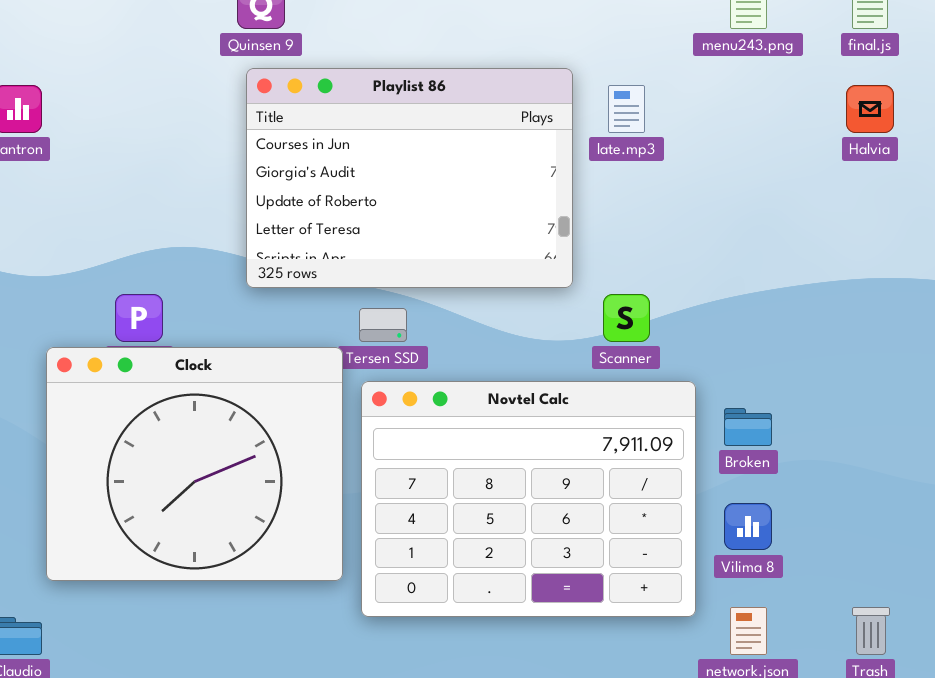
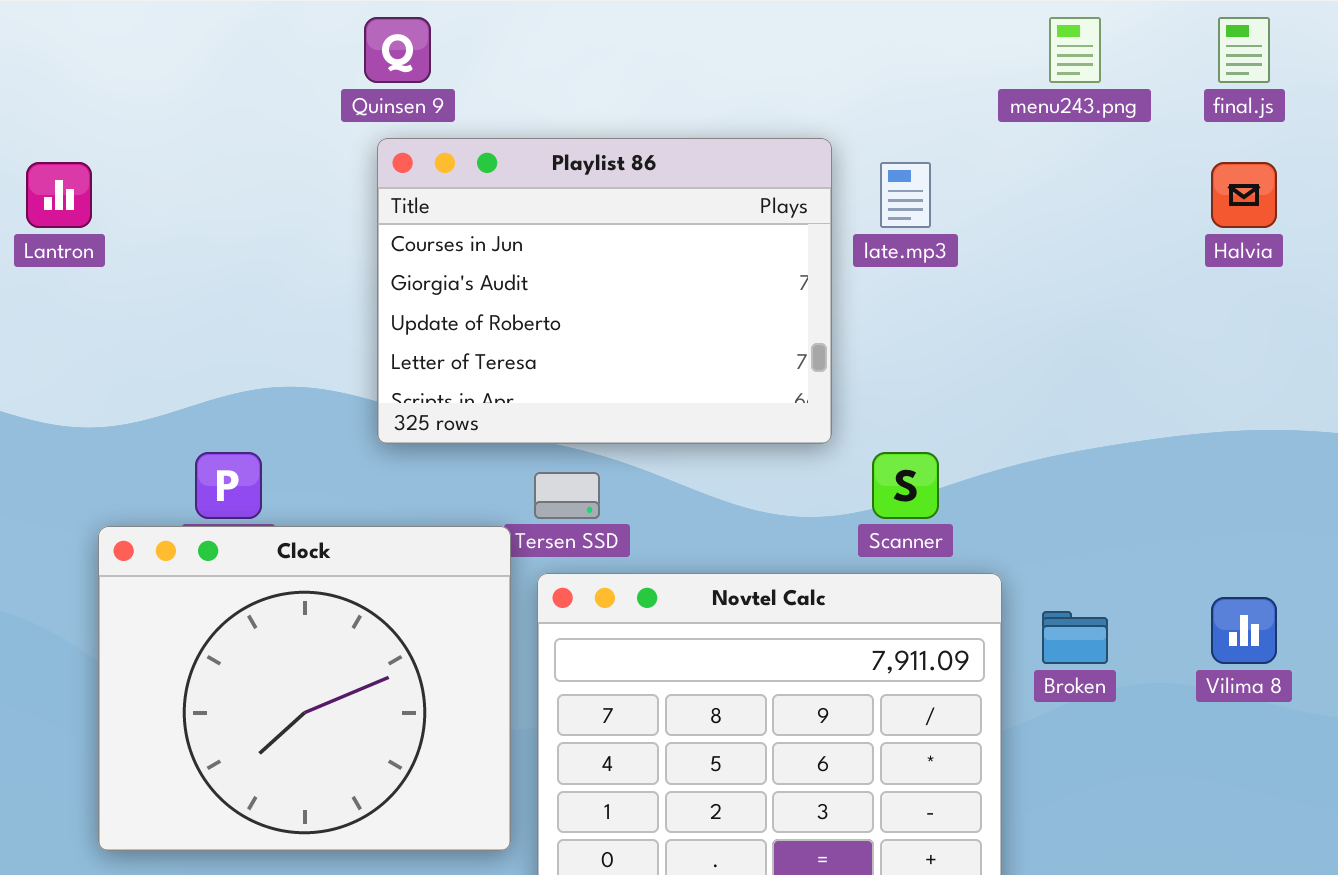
Vilima 8: [724,503,772,550] -> [1211,597,1277,664], moved

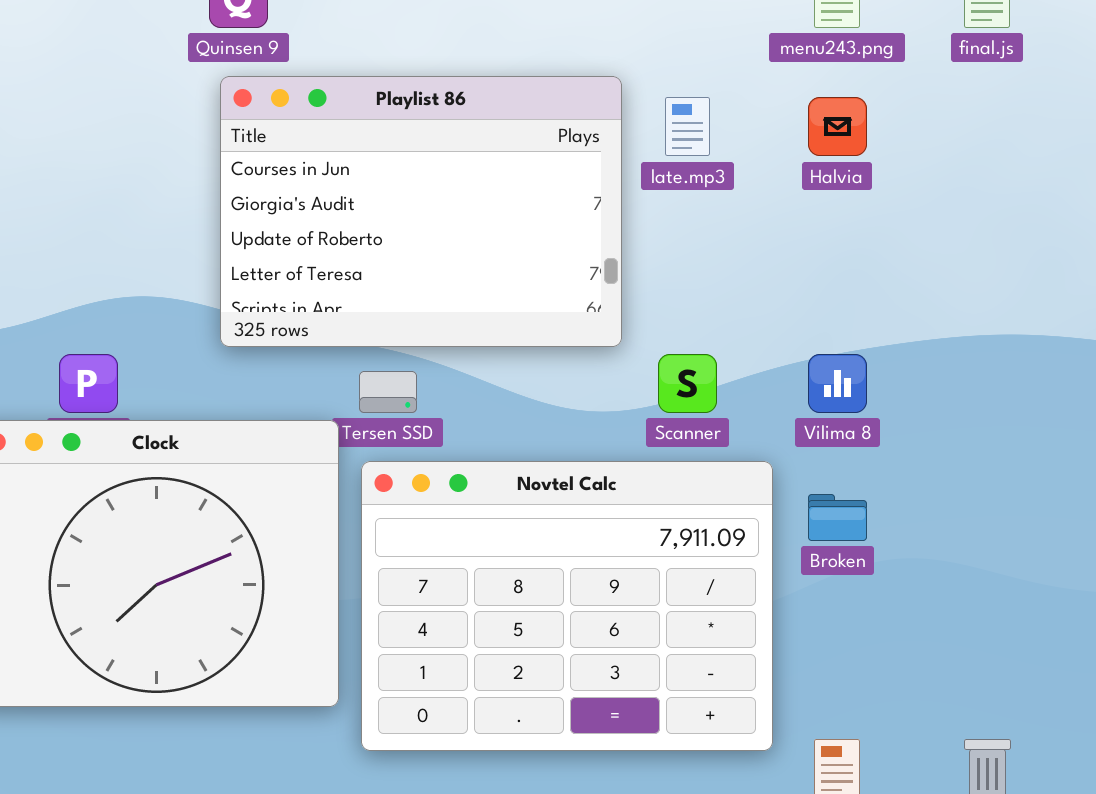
Halvia: [1211,162,1277,228] -> [808,97,867,156], moved
Vilima 8: [1211,597,1277,664] -> [808,354,867,413], moved

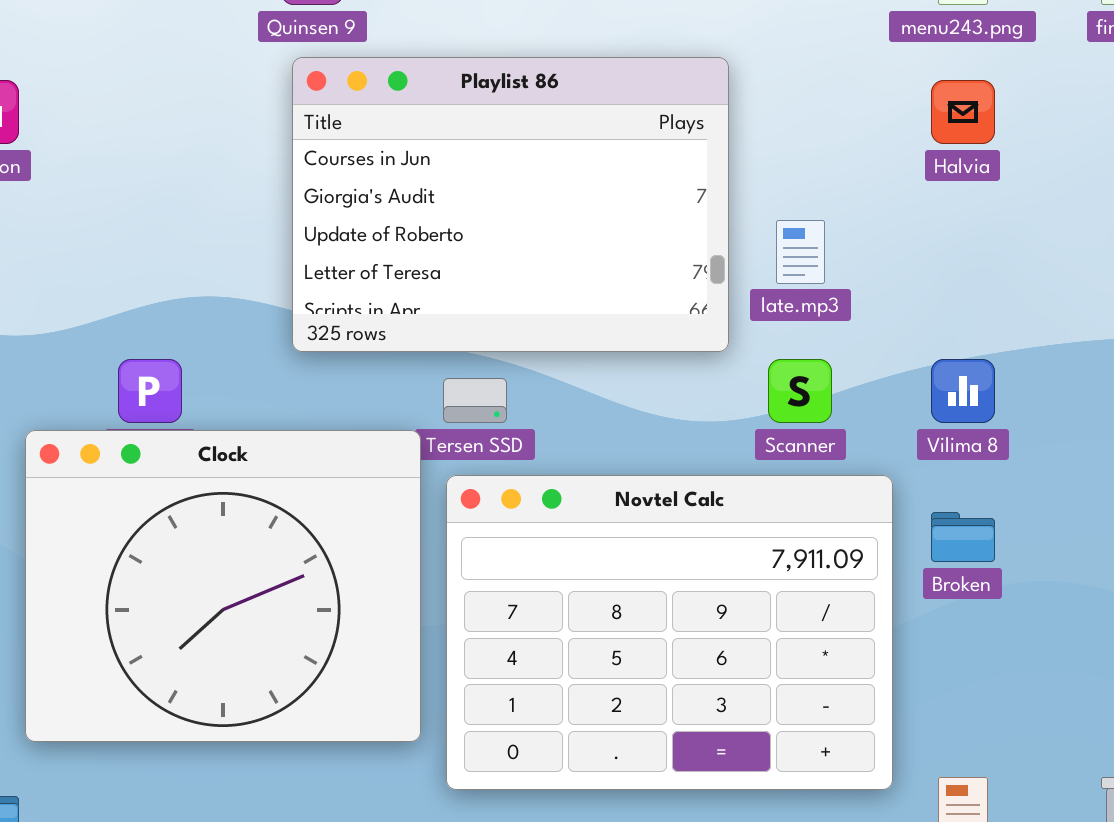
late.mp3: [665,97,710,156] -> [776,220,825,284], moved

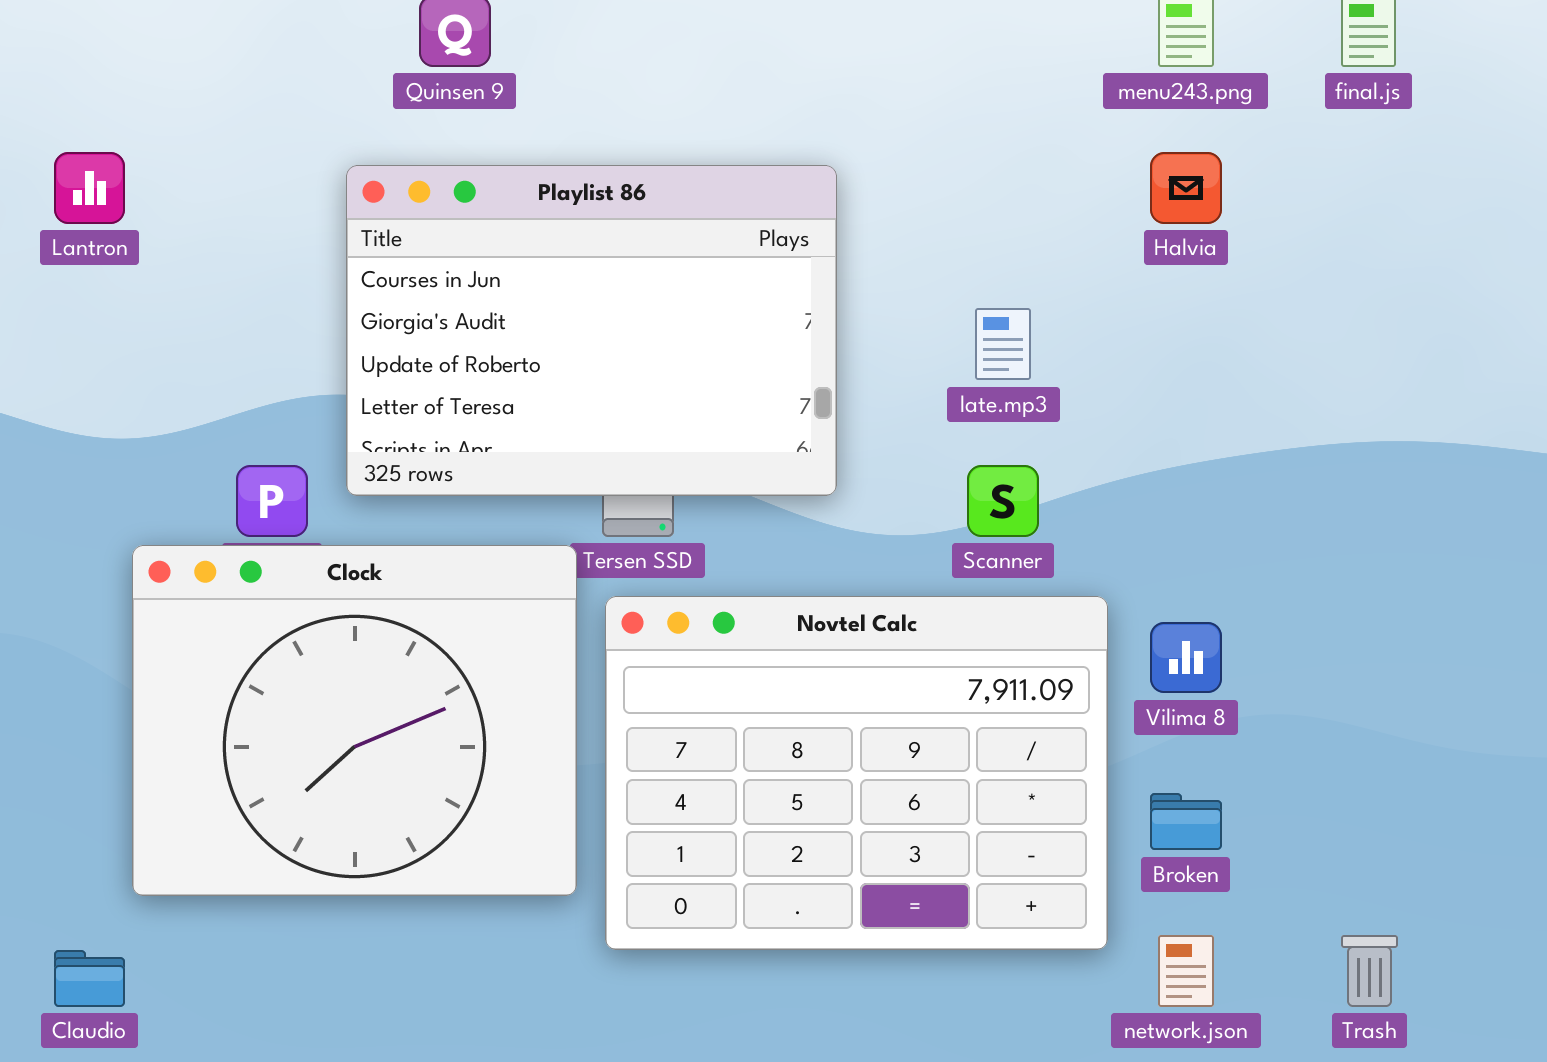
Playlist 86: [292,57,729,352] -> [346,165,837,496], moved
Vilima 8: [931,359,995,423] -> [1150,622,1222,693], moved
Broken: [931,512,995,562] -> [1150,793,1222,850], moved

